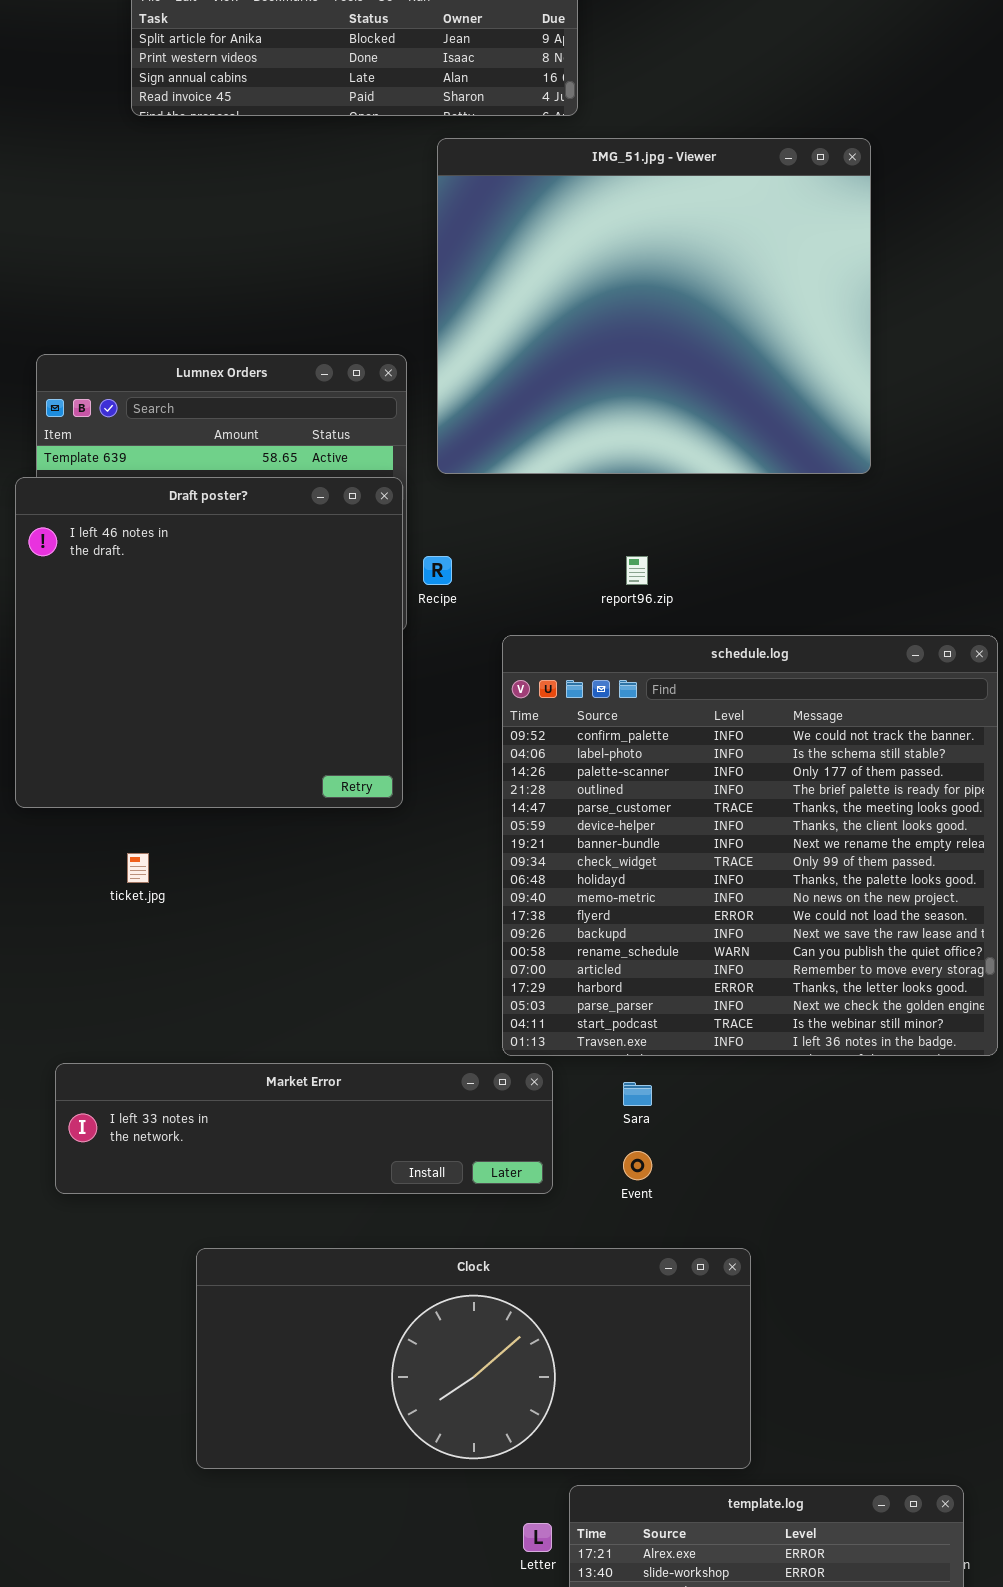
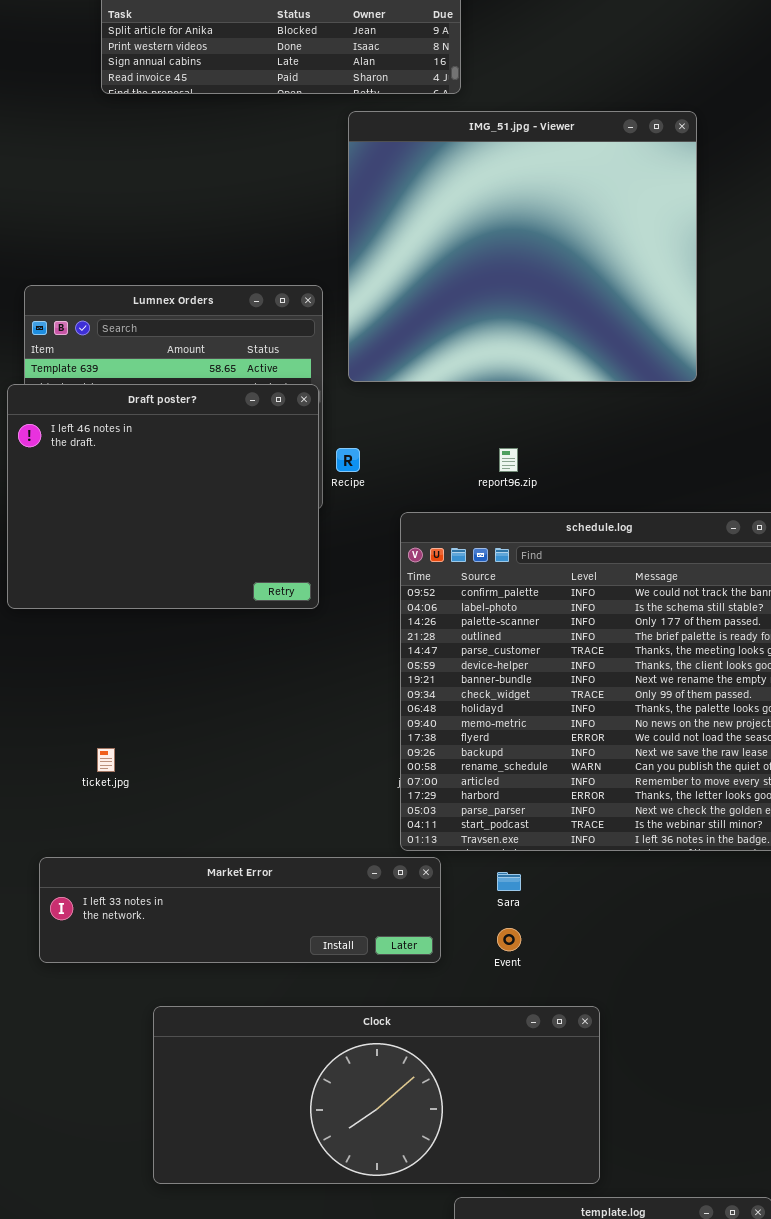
Draft poster?: [15,477,403,808] -> [7,384,319,609], resized
ticket.jpg: [127,853,149,883] -> [97,748,115,772], moved

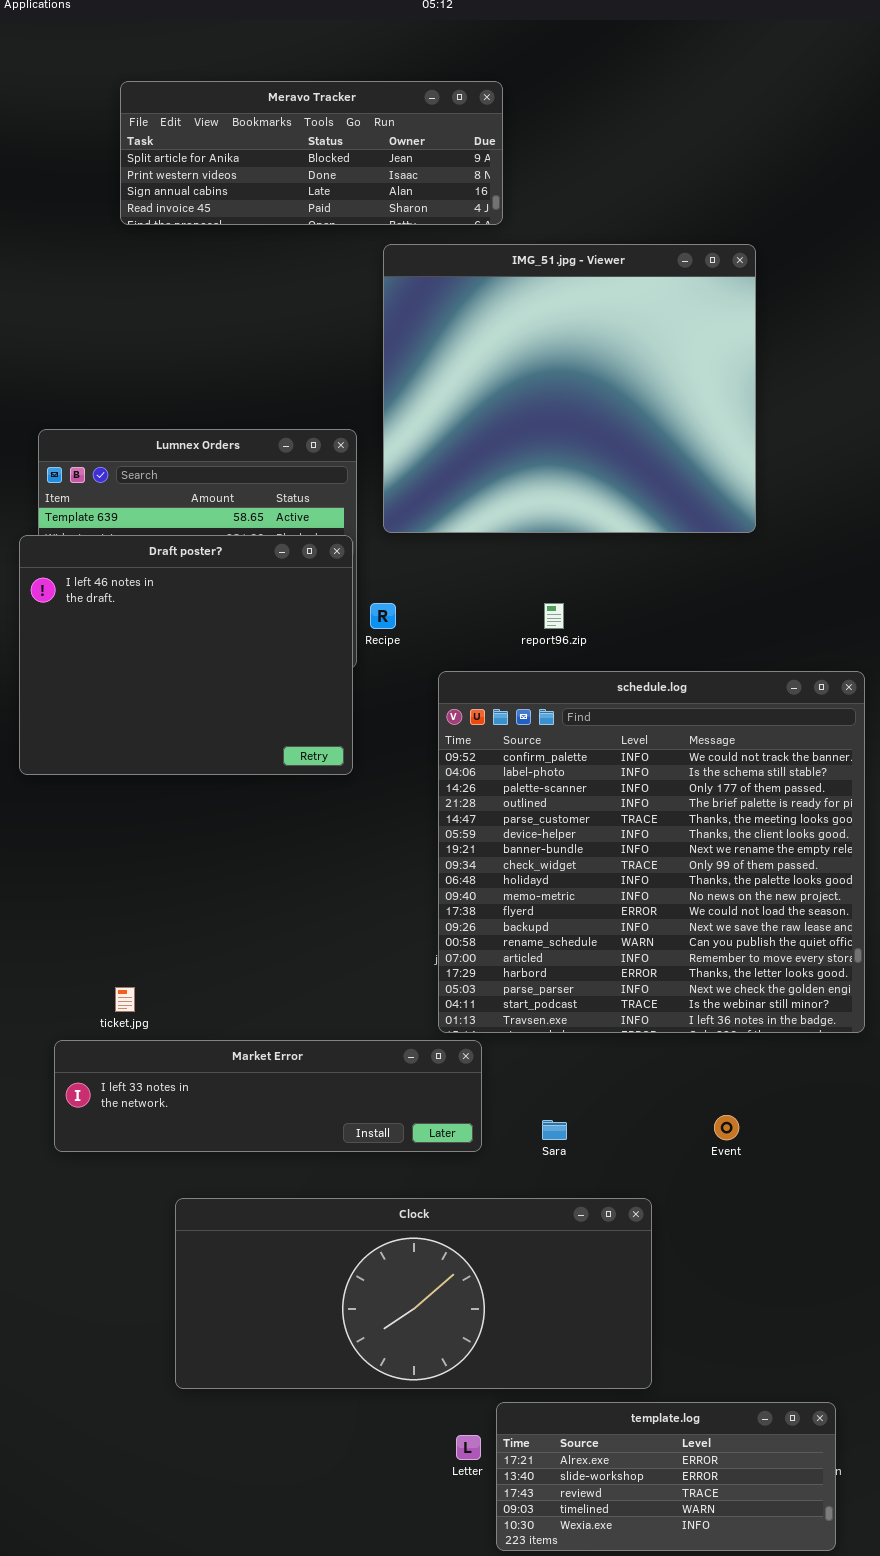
ticket.jpg: [97,748,115,772] -> [115,987,135,1012], moved
Sara: [497,872,521,891] -> [542,1120,567,1140], moved
Event: [497,928,521,951] -> [714,1115,739,1140], moved

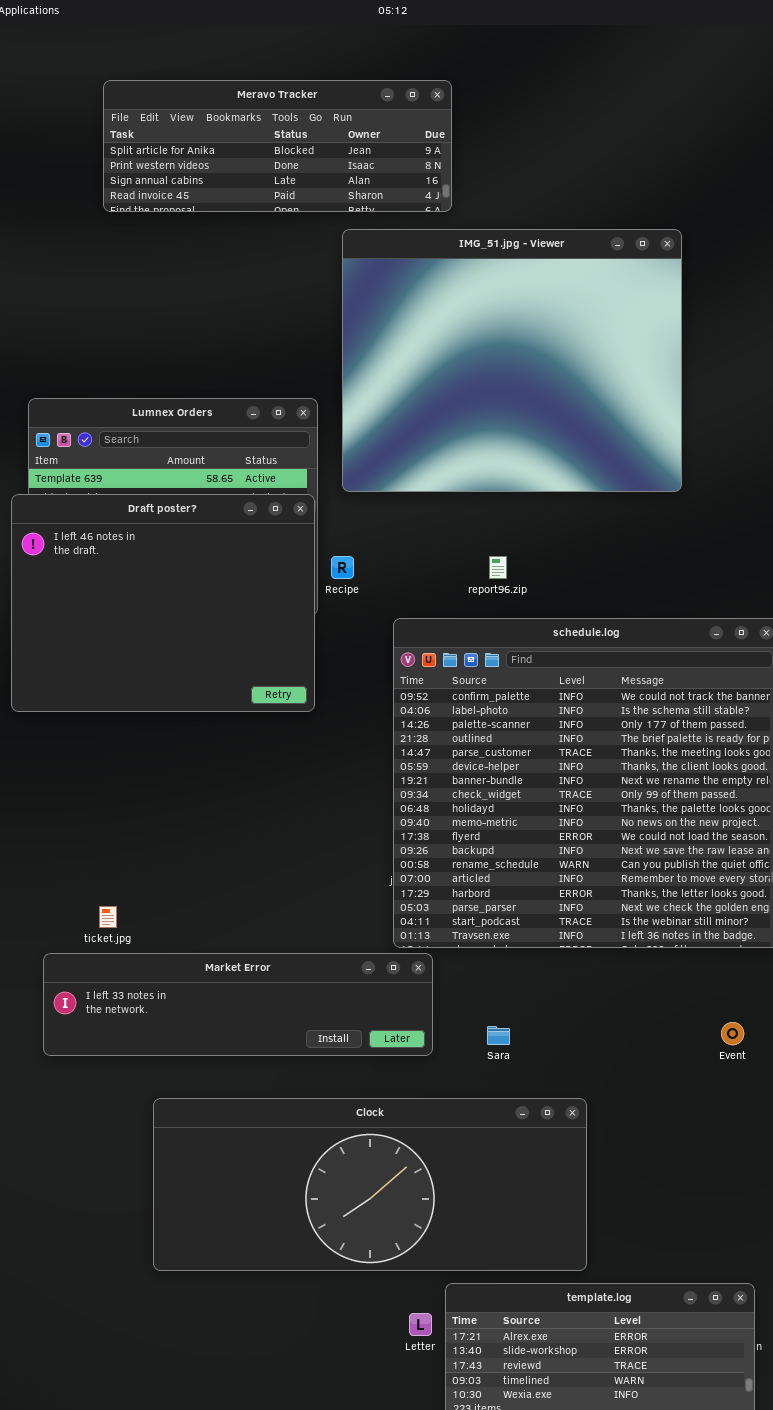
Event: [714,1115,739,1140] -> [721,1022,744,1045], moved

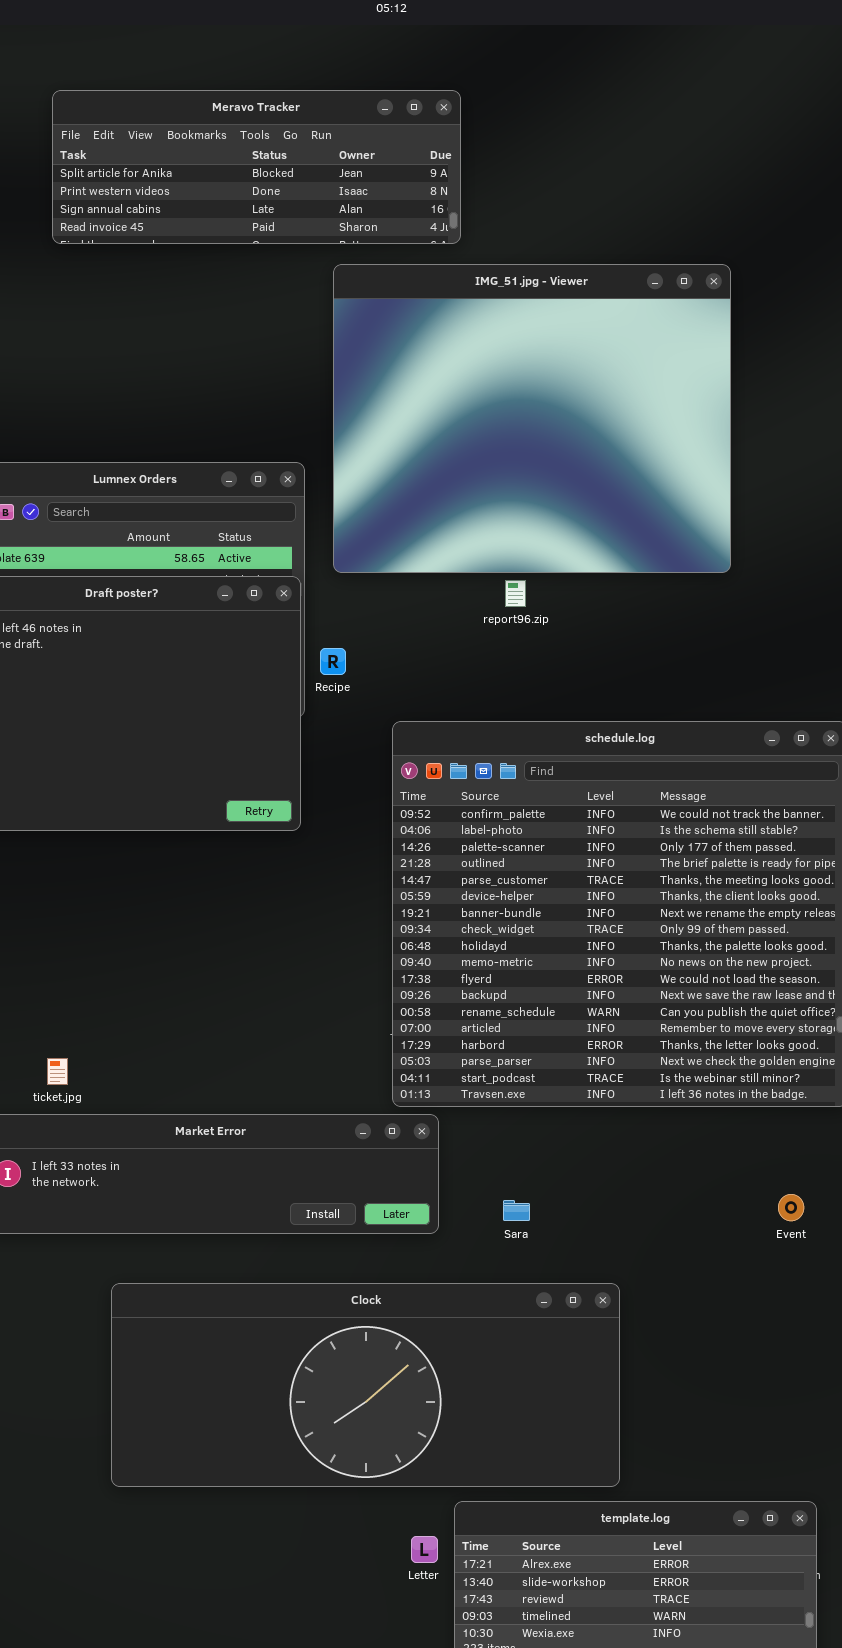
report96.zip: [489,556,507,579] -> [505,580,526,607], moved

